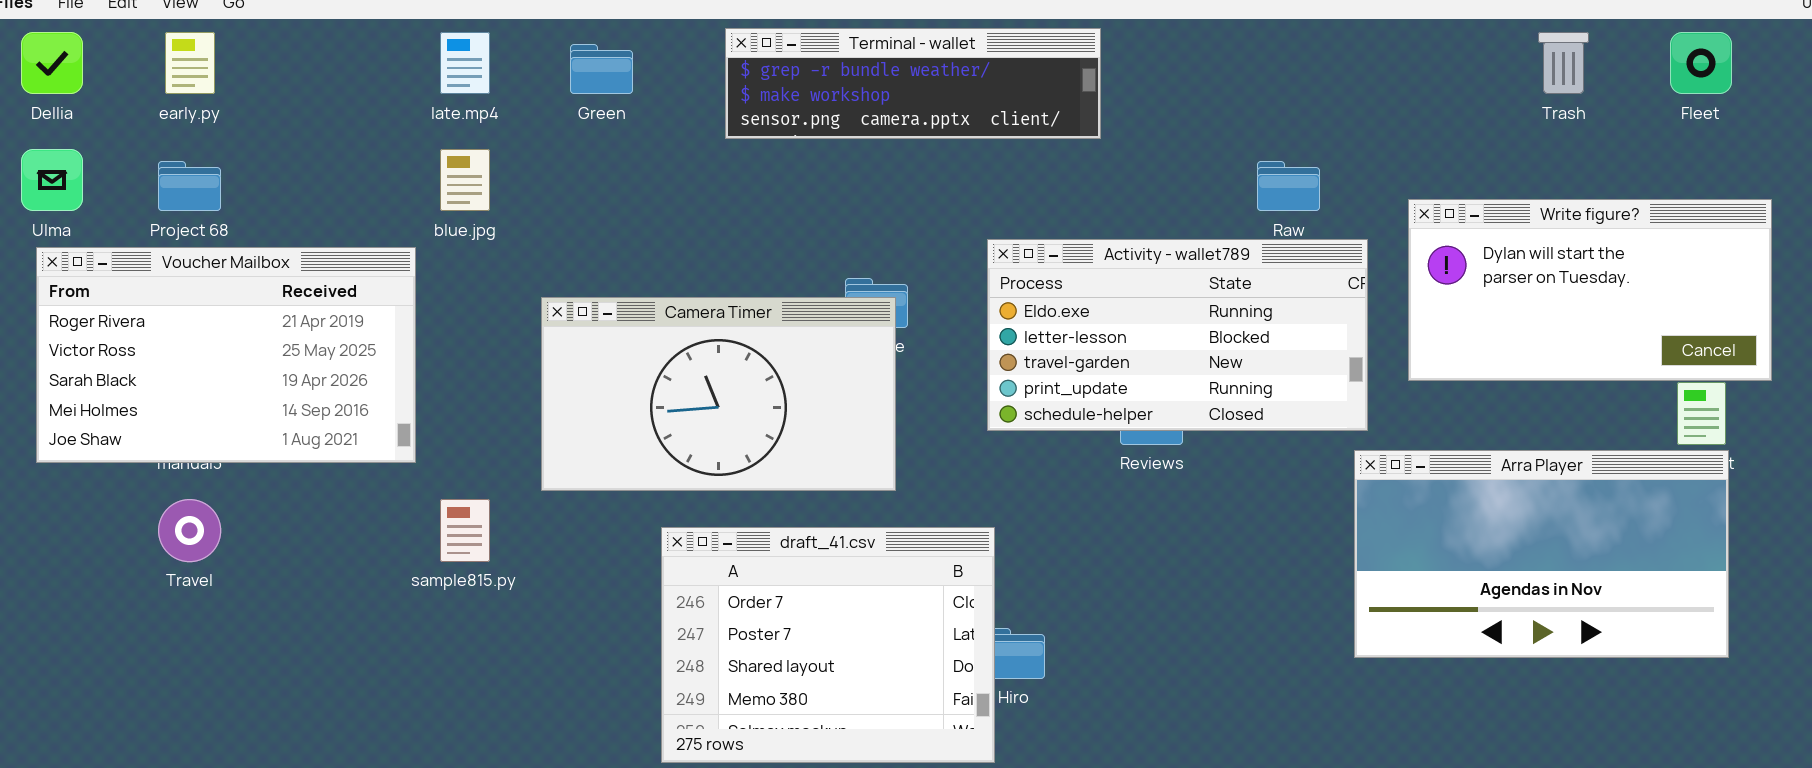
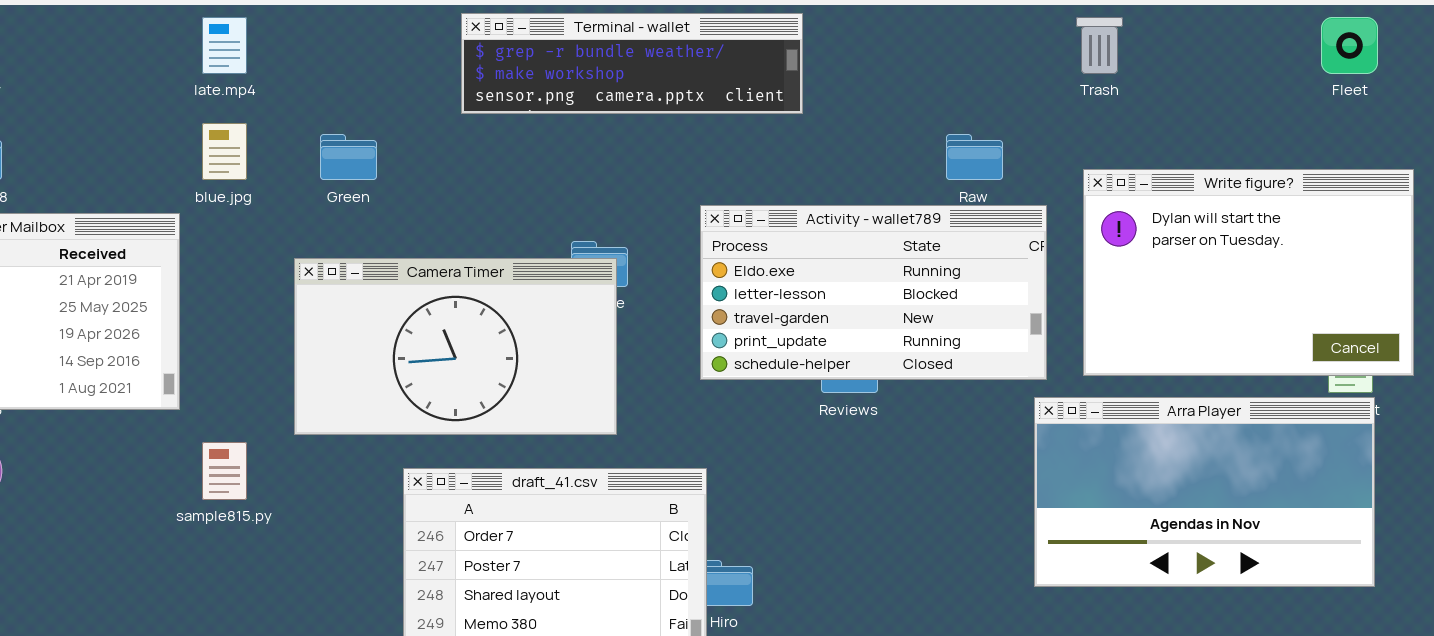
Trash: [1538,32,1589,94] -> [1076,17,1123,74], moved
Green: [570,44,633,94] -> [320,134,377,180], moved
Write figure?: [1408,199,1772,381] -> [1083,169,1414,376], resized

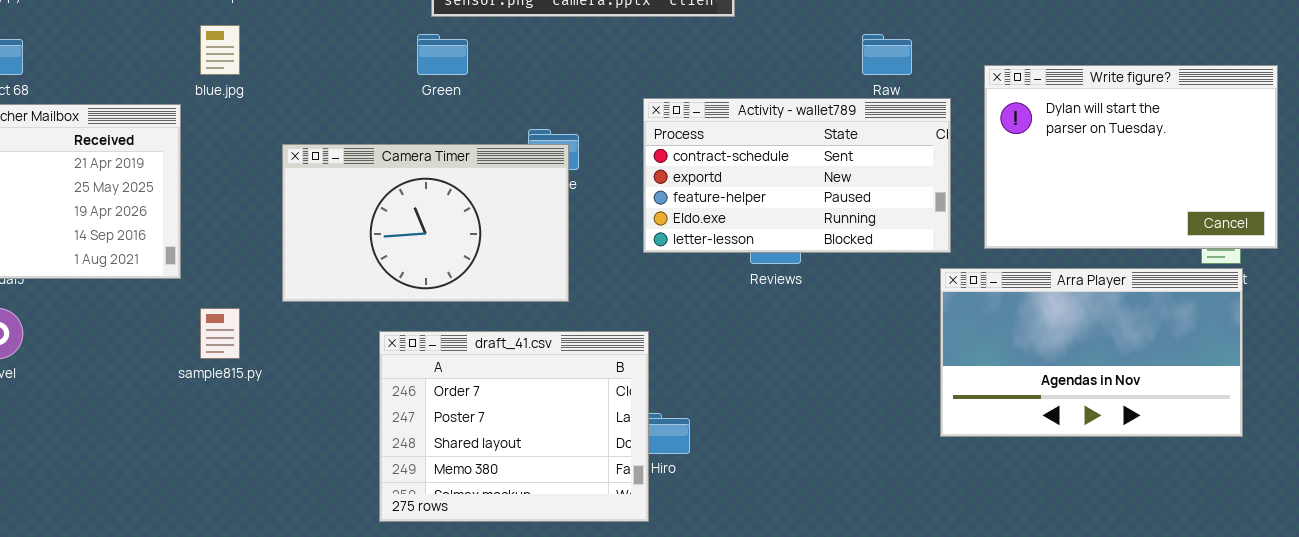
Green: [320,134,377,180] -> [417,34,468,75], moved
Activity - wallet789: [700,205,1047,380] -> [643,98,951,253], scrolled up 3 rows

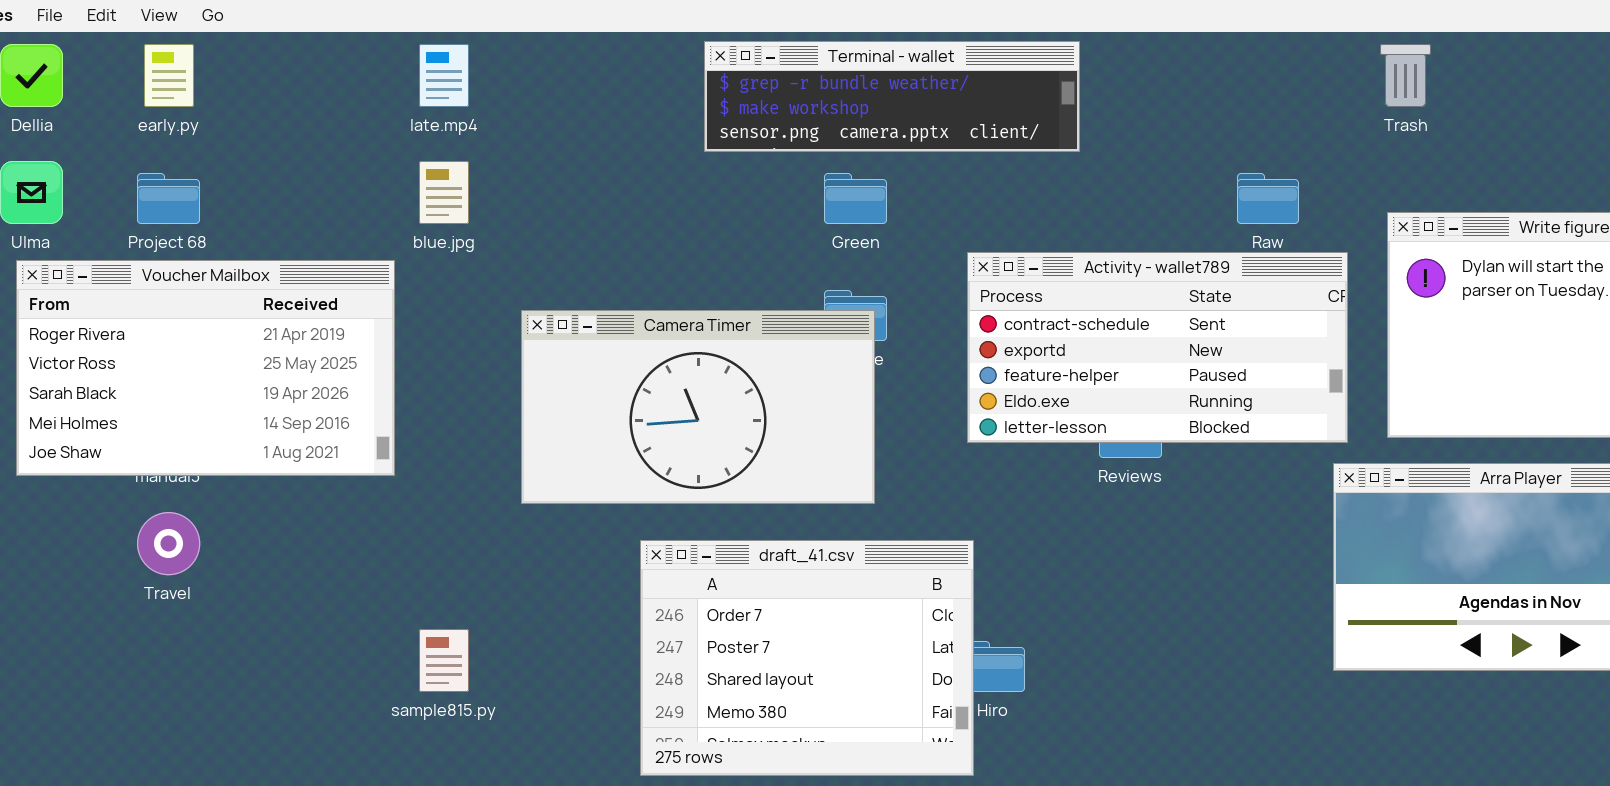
Green: [417,34,468,75] -> [824,173,887,224], moved
sample815.py: [200,308,240,359] -> [419,629,469,692], moved

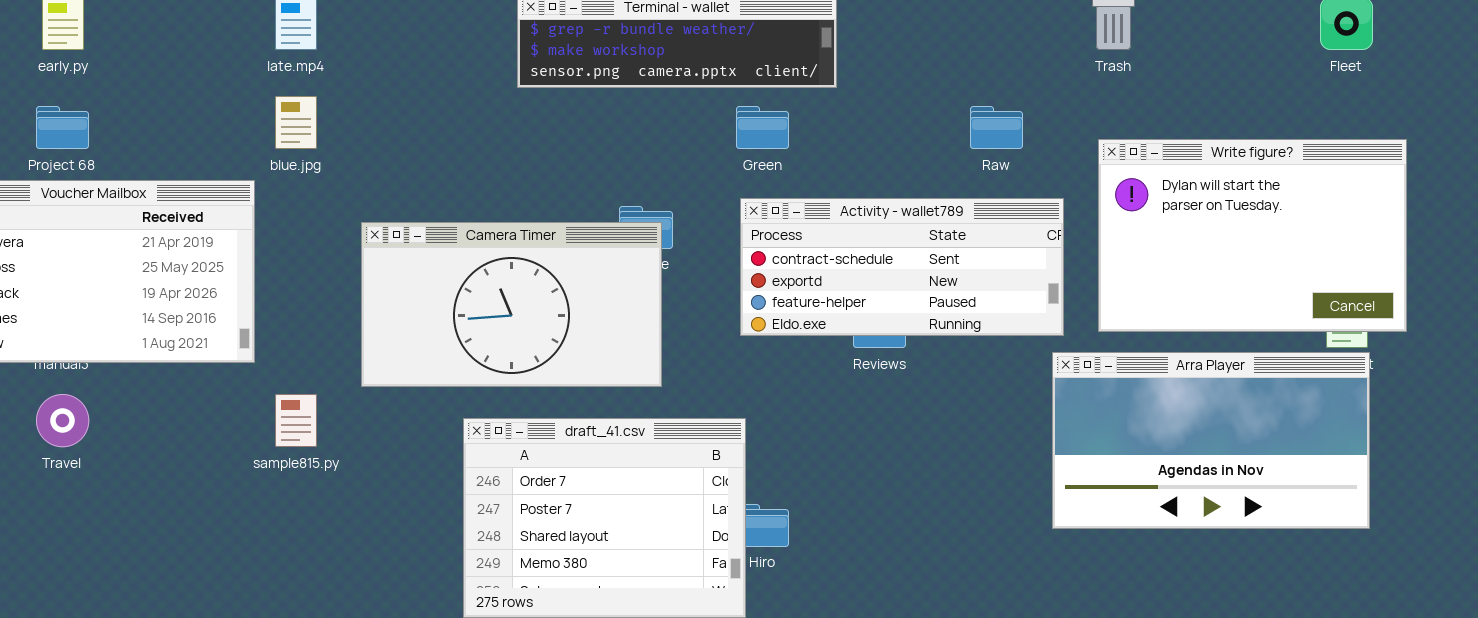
Green: [824,173,887,224] -> [736,106,789,149], moved
Activity - wallet789: [967,252,1348,443] -> [740,198,1064,336], resized
sample815.py: [419,629,469,692] -> [275,394,317,447], moved

